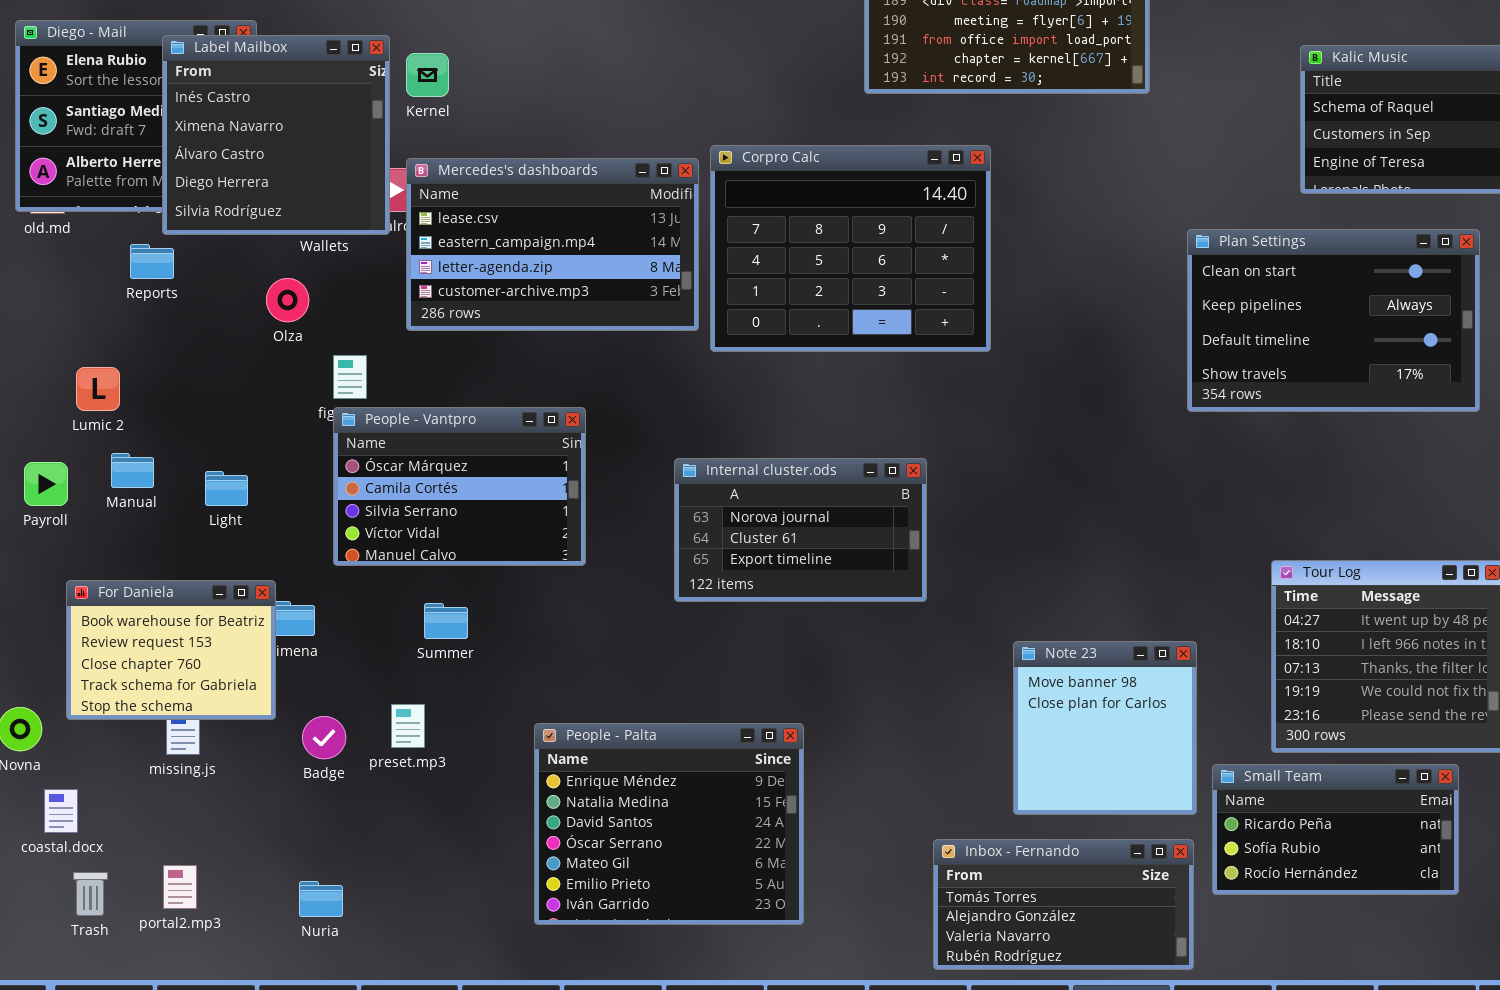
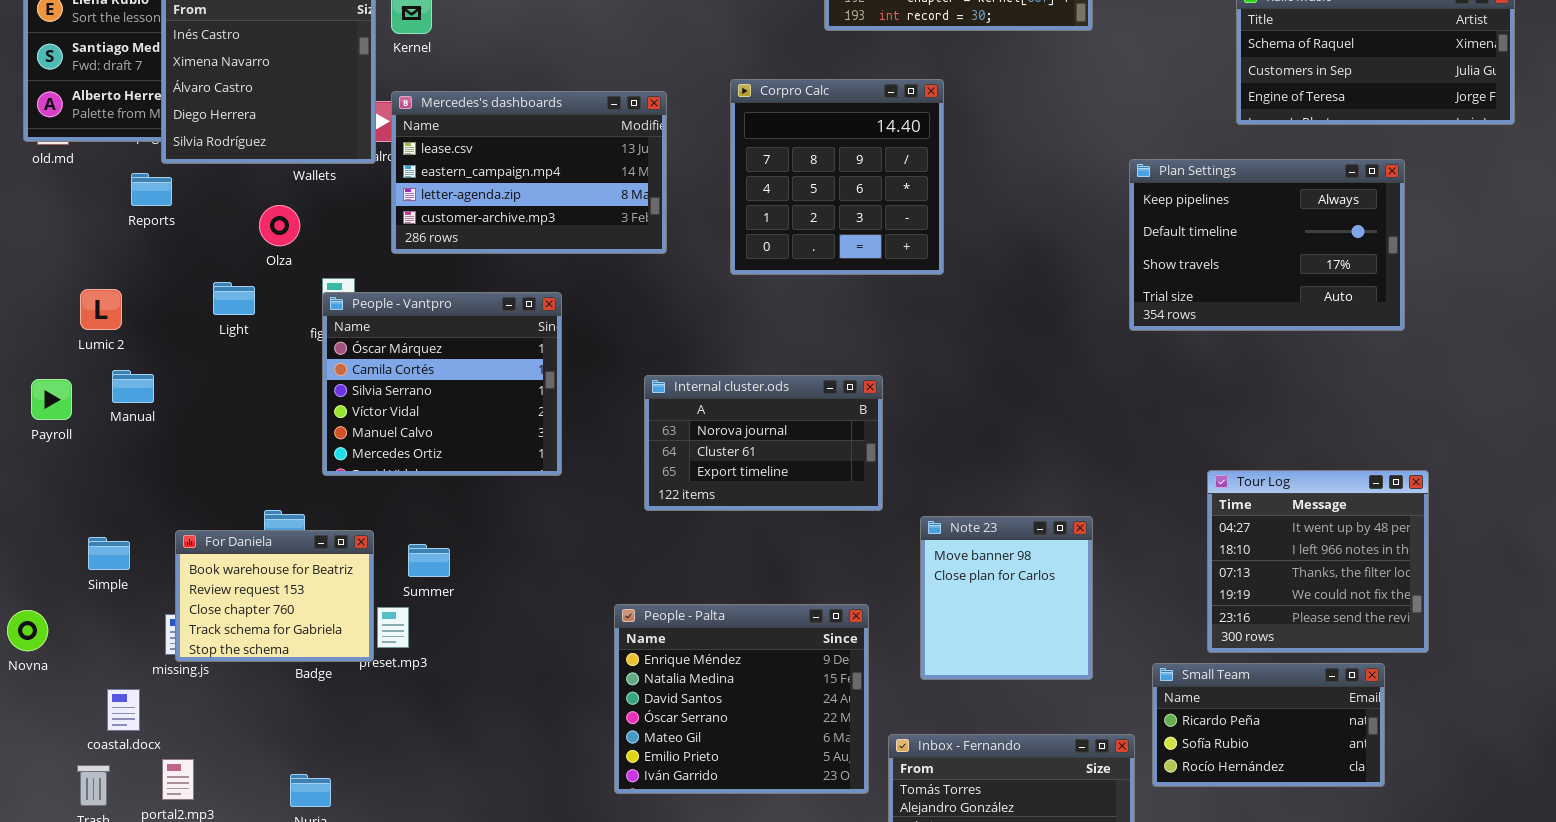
Corpro Calc: [710,145,991,352] -> [730,79,944,275], resized
Plan Settings: [1187,229,1480,412] -> [1129,159,1405,331], scrolled down 1 row
People - Vantpro: [333,407,586,566] -> [322,292,562,476], resized
Light: [205,471,248,506] -> [213,282,255,315], moved
For Daniela: [66,580,276,720] -> [175,530,374,662], moved
Summer: [424,603,468,639] -> [408,544,450,577], moved
Note 23: [1013,641,1197,815] -> [920,516,1093,680], moved
People - Palta: [534,723,804,925] -> [614,604,869,794], moved
coastal.docx: [44,789,78,833] -> [107,689,140,731], moved

